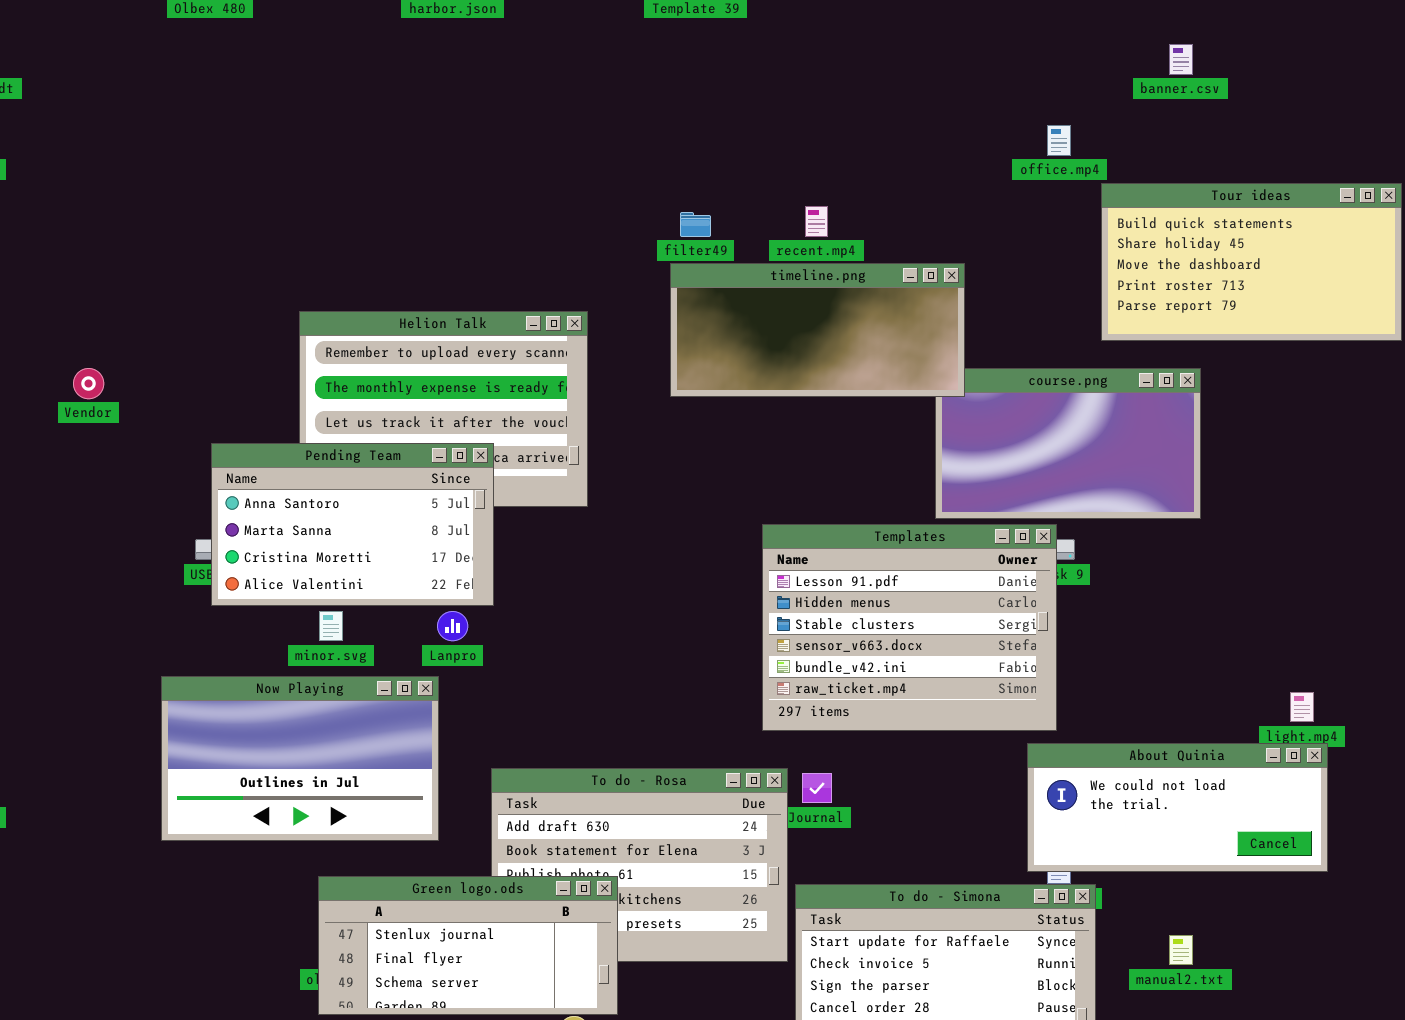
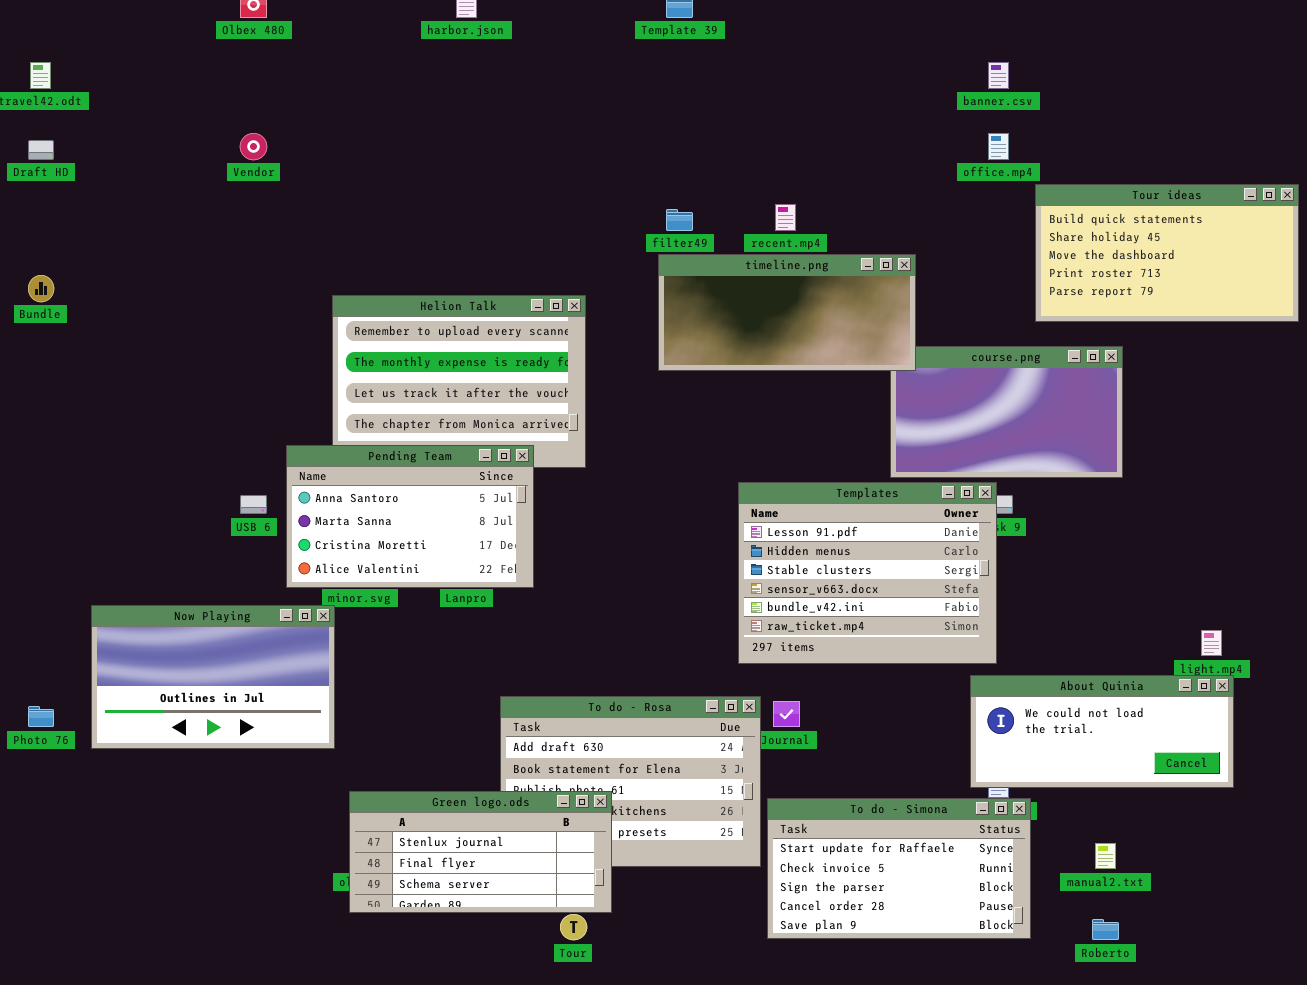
banner.csv: [1169,44,1193,75] -> [988,62,1009,89], moved
Vendor: [73,368,104,399] -> [240,133,267,160], moved
Pending Team: [211,443,494,606] -> [286,445,534,588], moved
Now Playing: [161,676,439,841] -> [91,605,335,749], moved

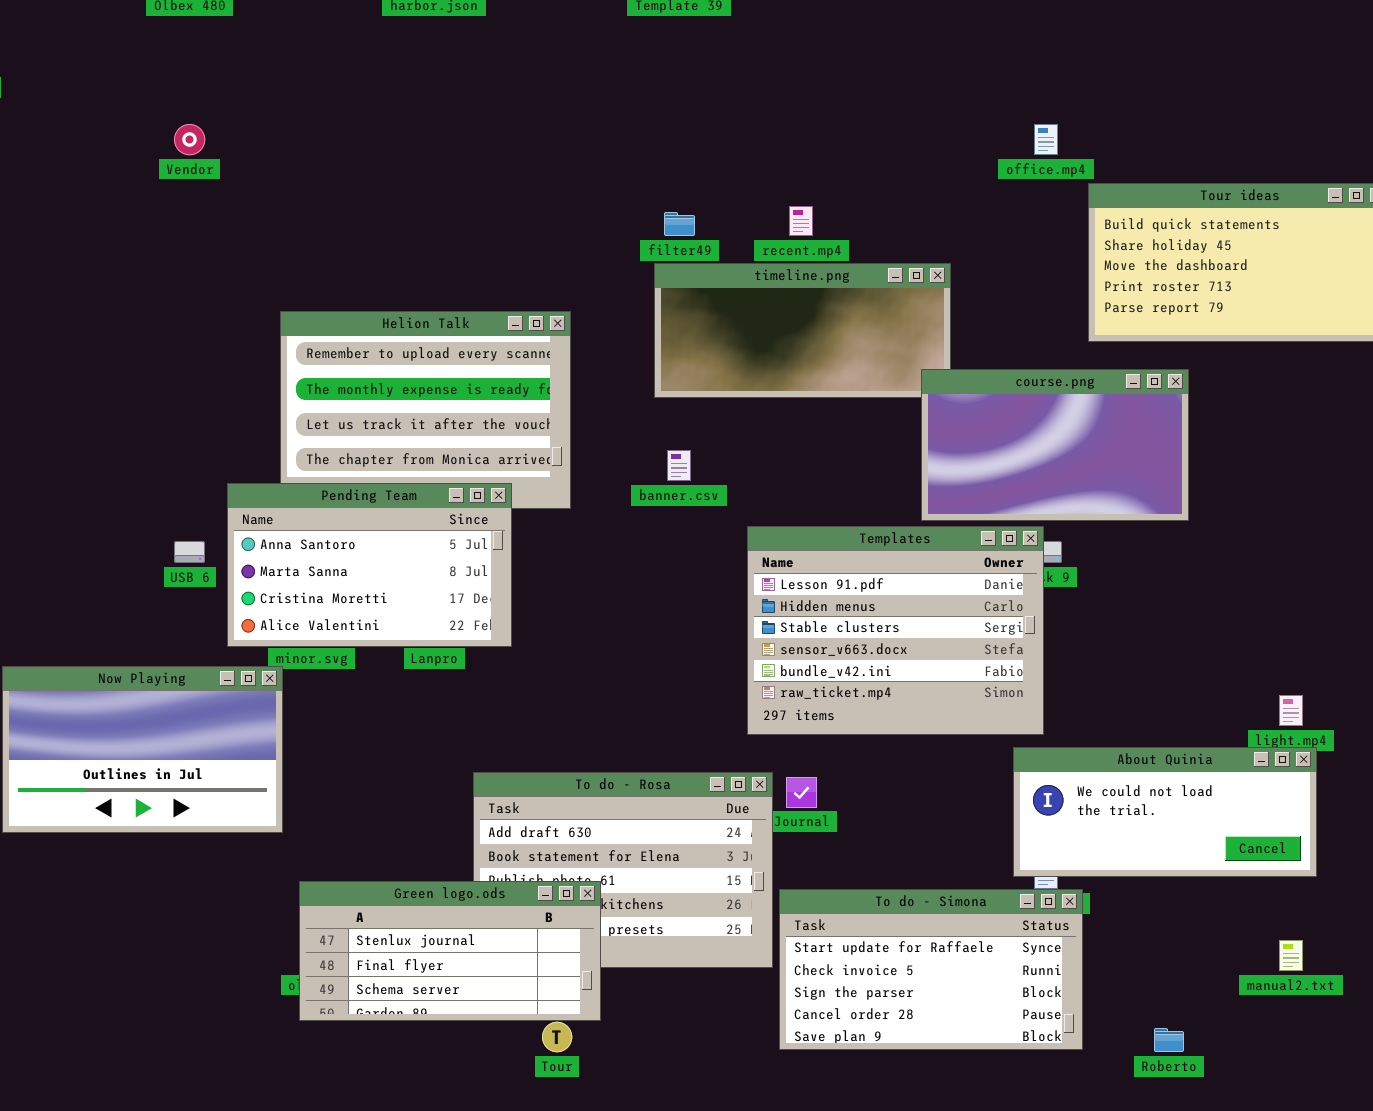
banner.csv: [988,62,1009,89] -> [667,450,691,481], moved
course.png: [890,346,1123,478] -> [921,369,1189,521], raised
manual2.txt: [1095,843,1116,869] -> [1279,940,1303,971], moved

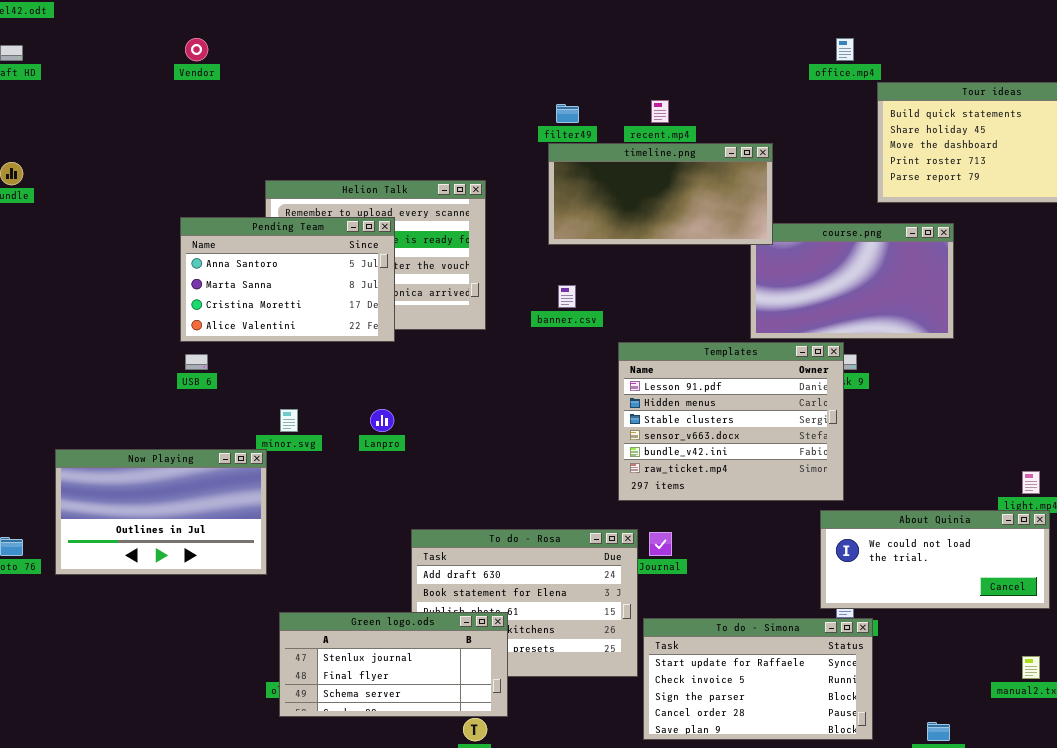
timeline.png: [654,263,951,398] -> [548,143,773,245], raised
Pending Team: [227,483,512,647] -> [180,217,395,342], moved

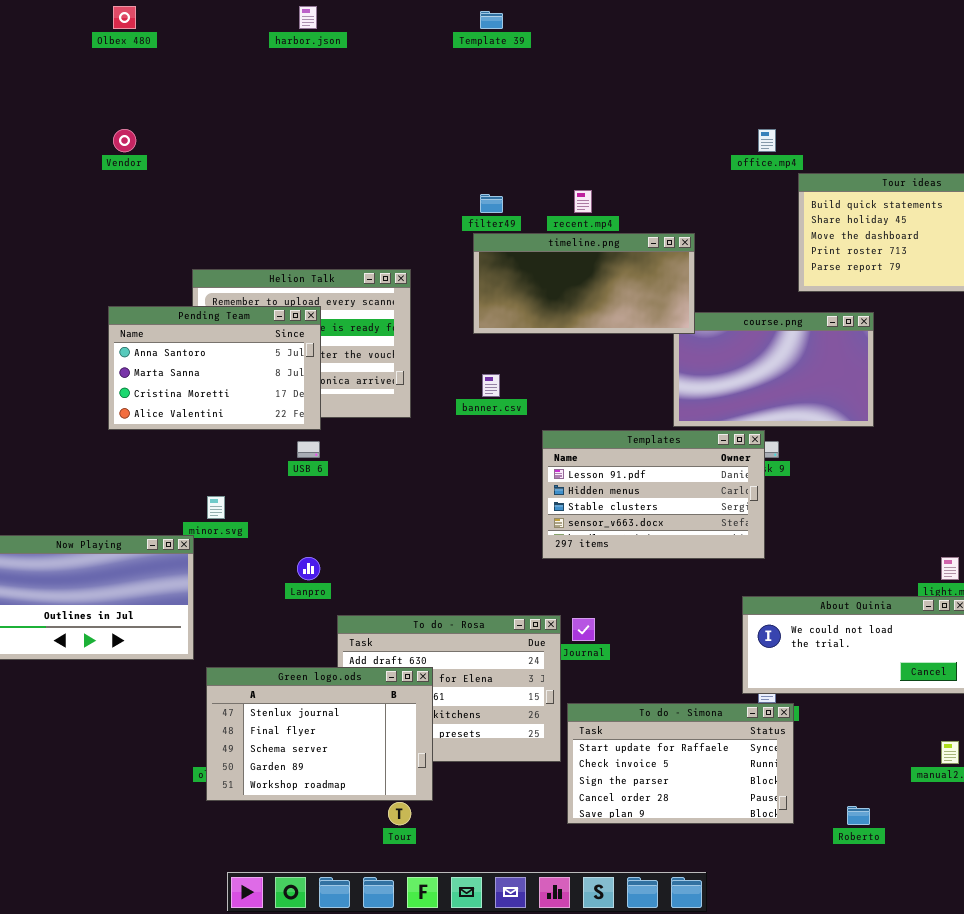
Templates: [618,342,844,501] -> [542,430,765,559], resized
USB 6: [185,354,208,370] -> [297,441,320,458], moved
Lanpro: [370,409,394,432] -> [297,557,320,580], moved
Green logo.ods: [279,612,508,717] -> [206,667,433,801], resized

